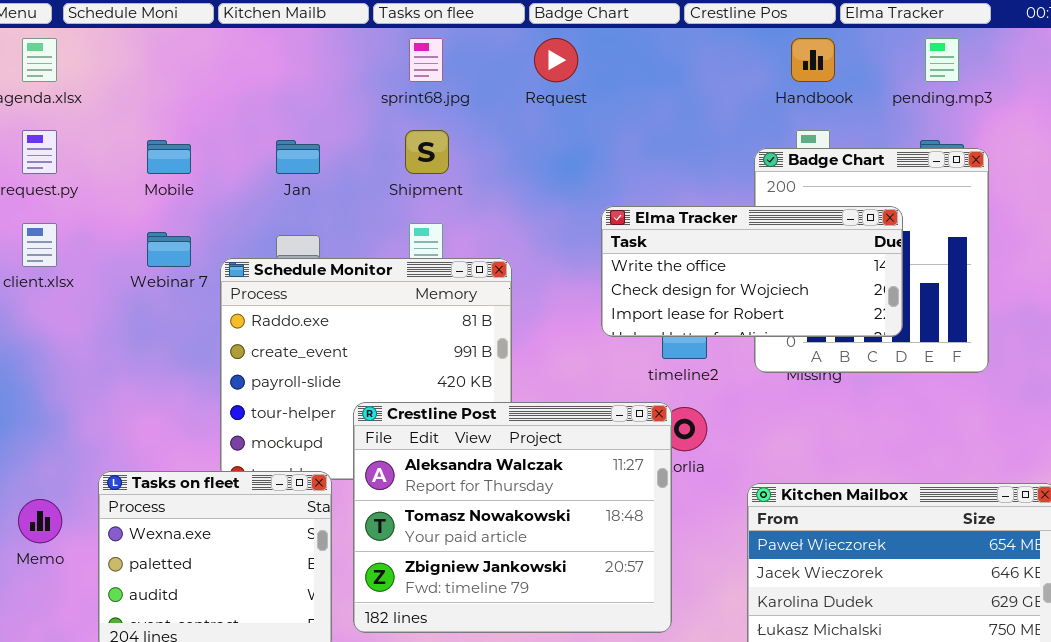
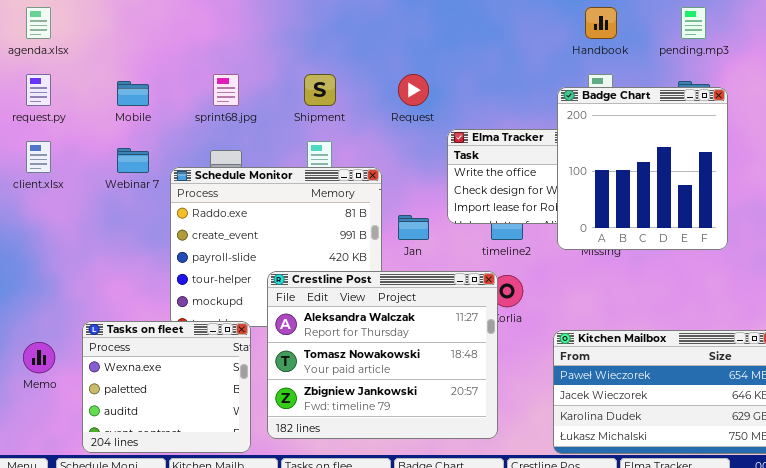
sprint68.jpg: [409,38,443,82] -> [213,74,239,106], moved
Request: [534,38,578,82] -> [398,74,429,106], moved
Jan: [276,140,320,174] -> [398,215,429,240], moved
Badge Chart: [754,148,989,373] -> [557,87,728,250], raised

